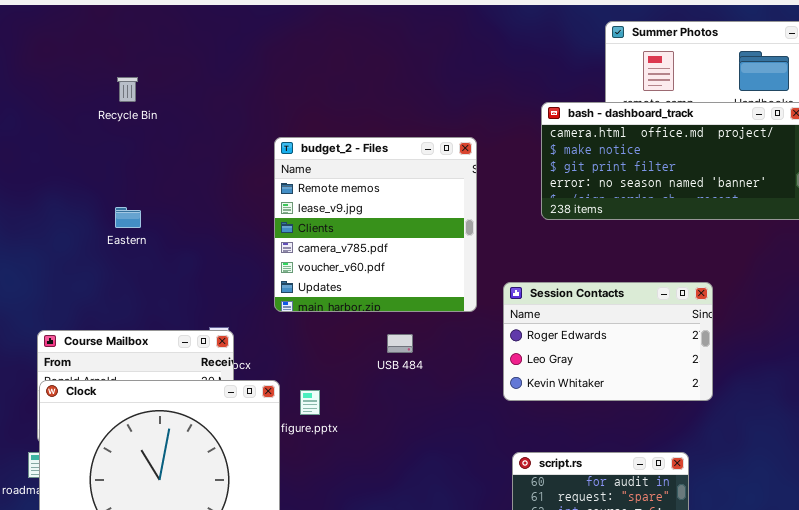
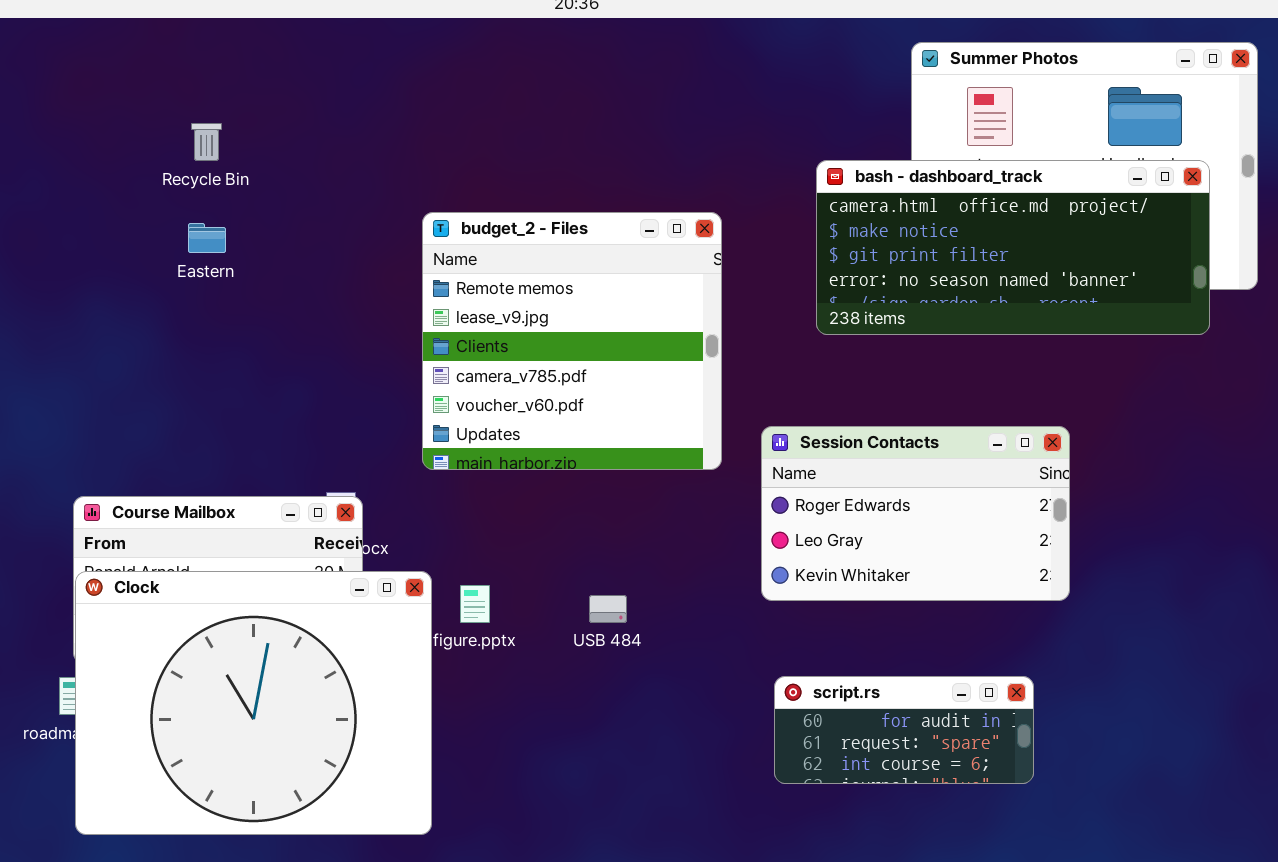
Eastern: [115,207,141,228] -> [188,223,226,253], moved
USB 484: [387,334,413,353] -> [589,595,627,623], moved

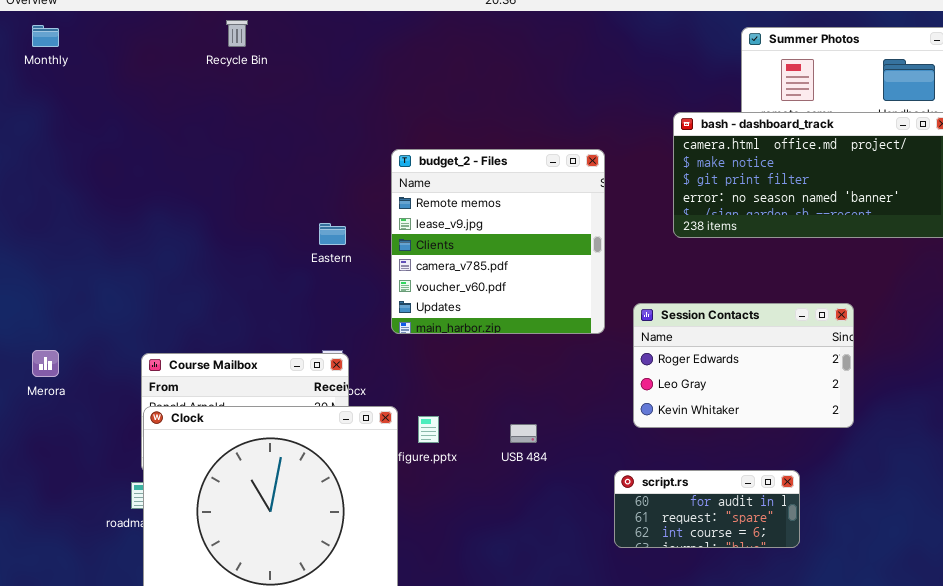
Recycle Bin: [191,123,222,161] -> [226,20,248,47], moved
Eastern: [188,223,226,253] -> [319,223,346,245], moved
script.rs: [774,676,1034,784] -> [614,470,800,548], moved

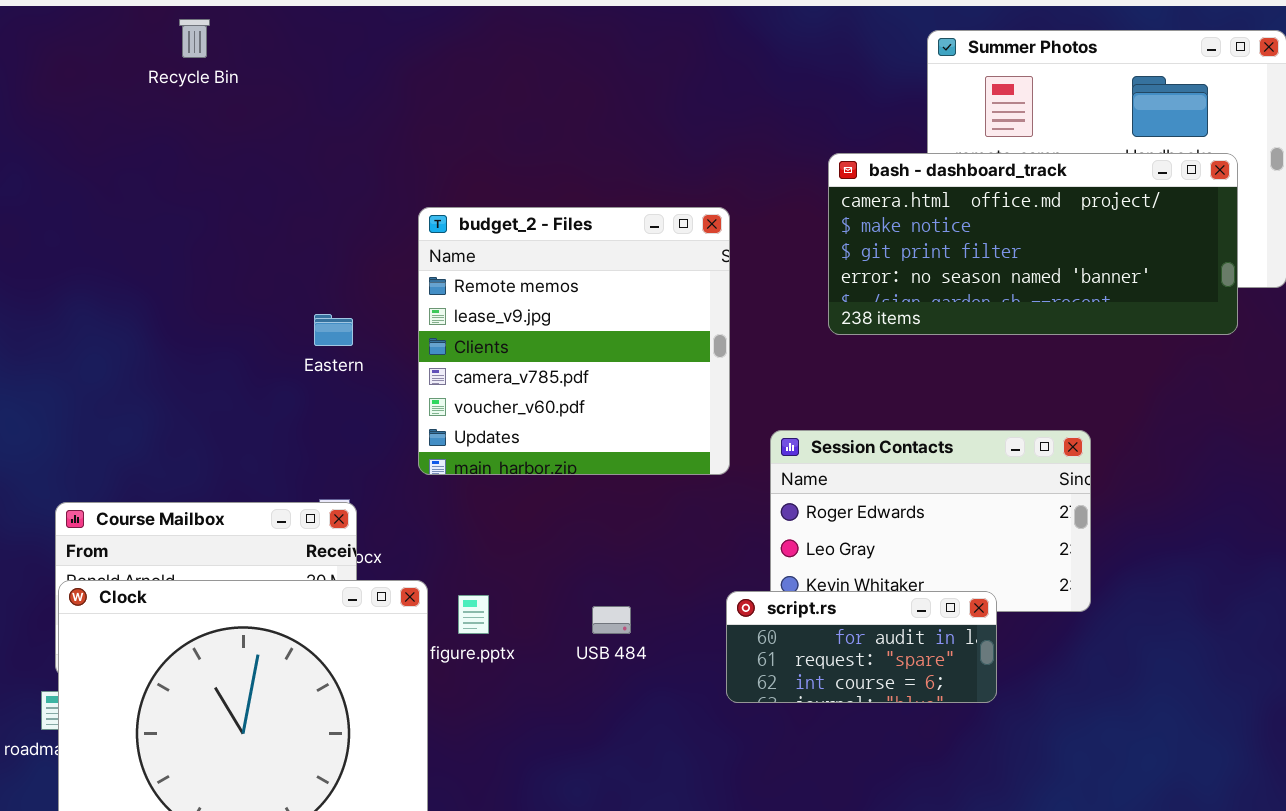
script.rs: [614,470,800,548] -> [726,591,997,703], moved

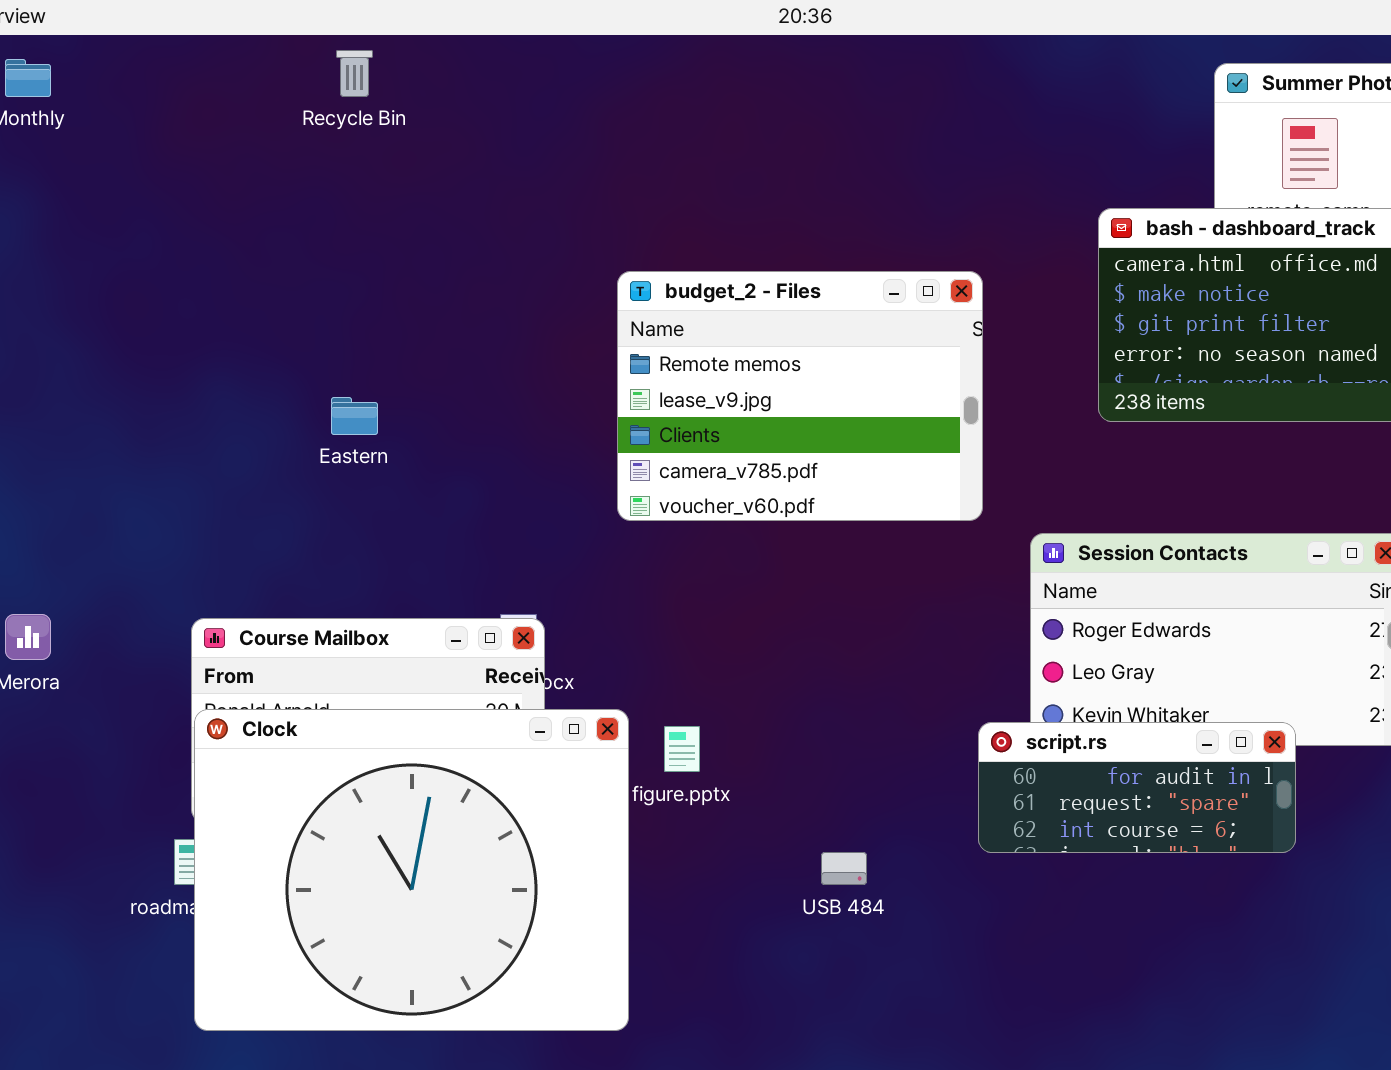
budget_2 - Files: [418,207,730,475] -> [617,271,983,521], resized
Eastern: [314,314,353,346] -> [331,397,378,435], moved
USB 484: [592,606,631,634] -> [821,852,867,885], moved

